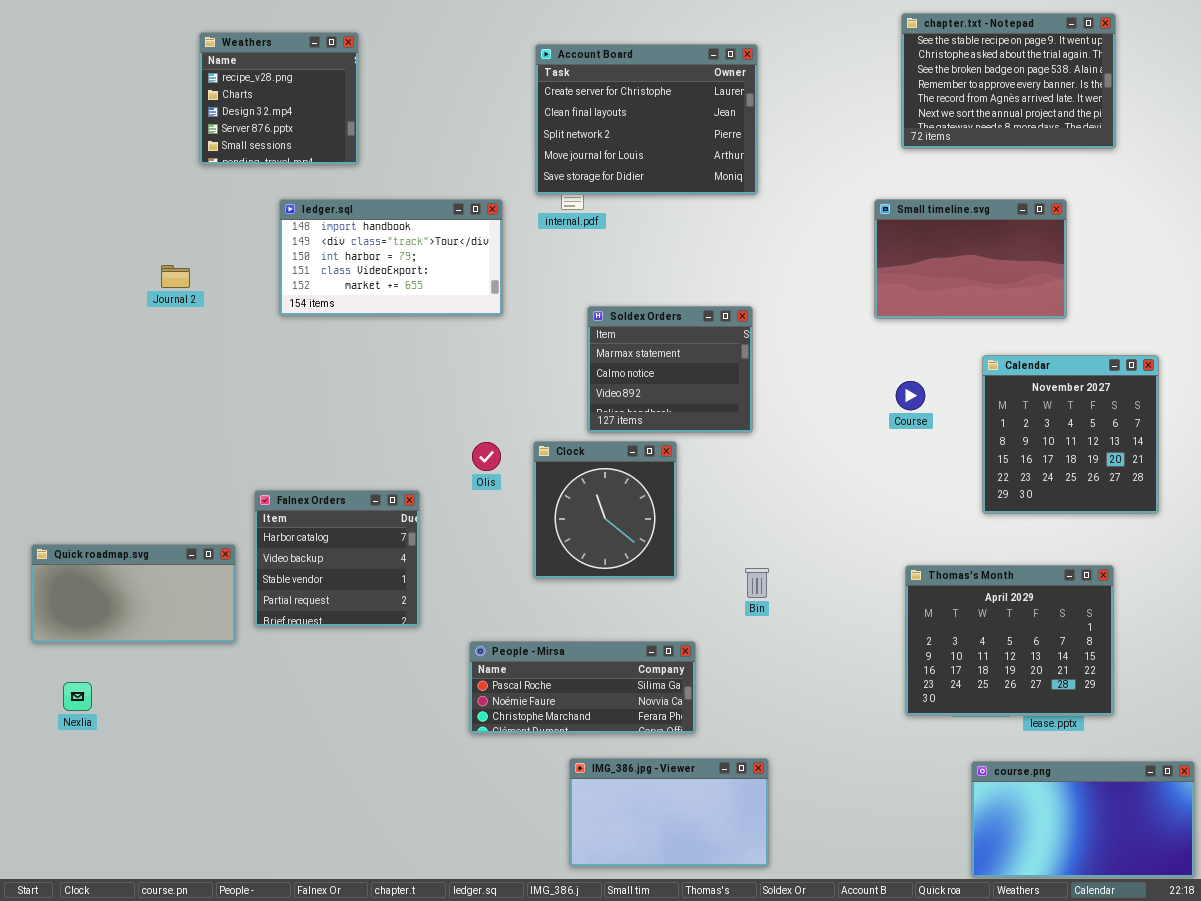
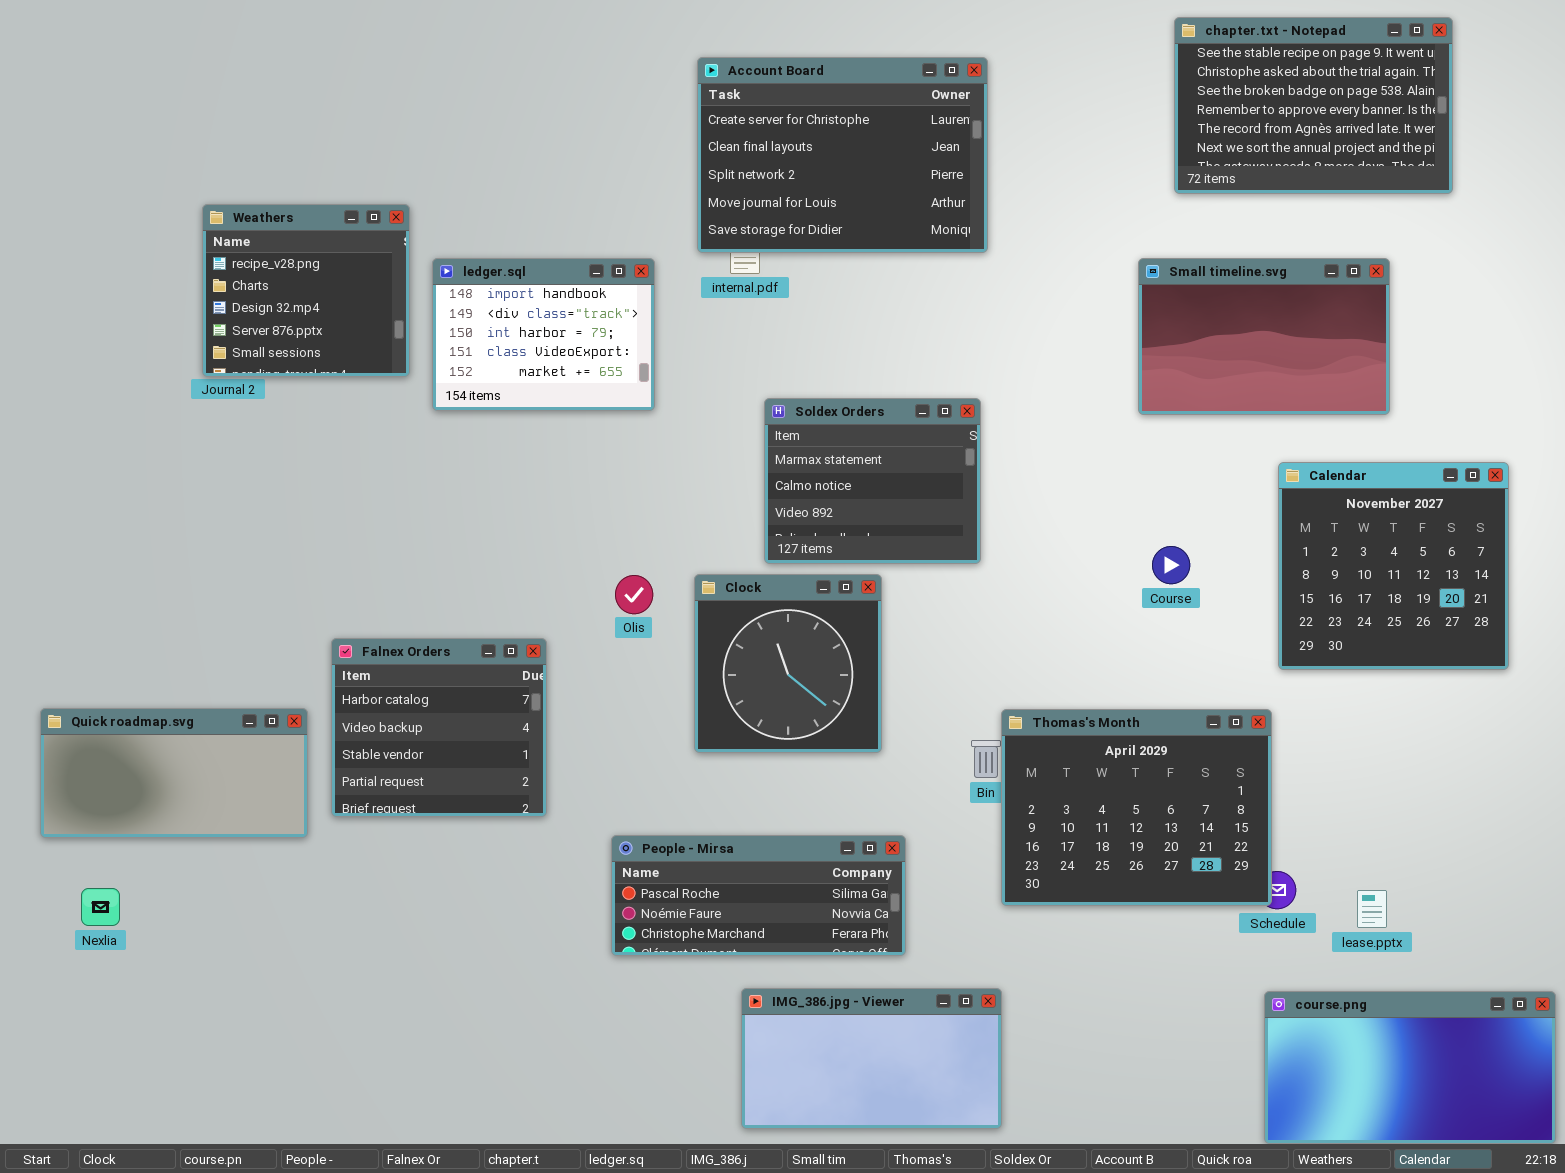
Weathers: [199,32,359,165] -> [202,204,410,377], moved
ledger.sql: [279,199,503,316] -> [432,258,655,411], resized
Course: [896,381,925,410] -> [1152,546,1190,584], moved
Thomas's Month: [905,565,1114,716] -> [1001,709,1272,906], moved

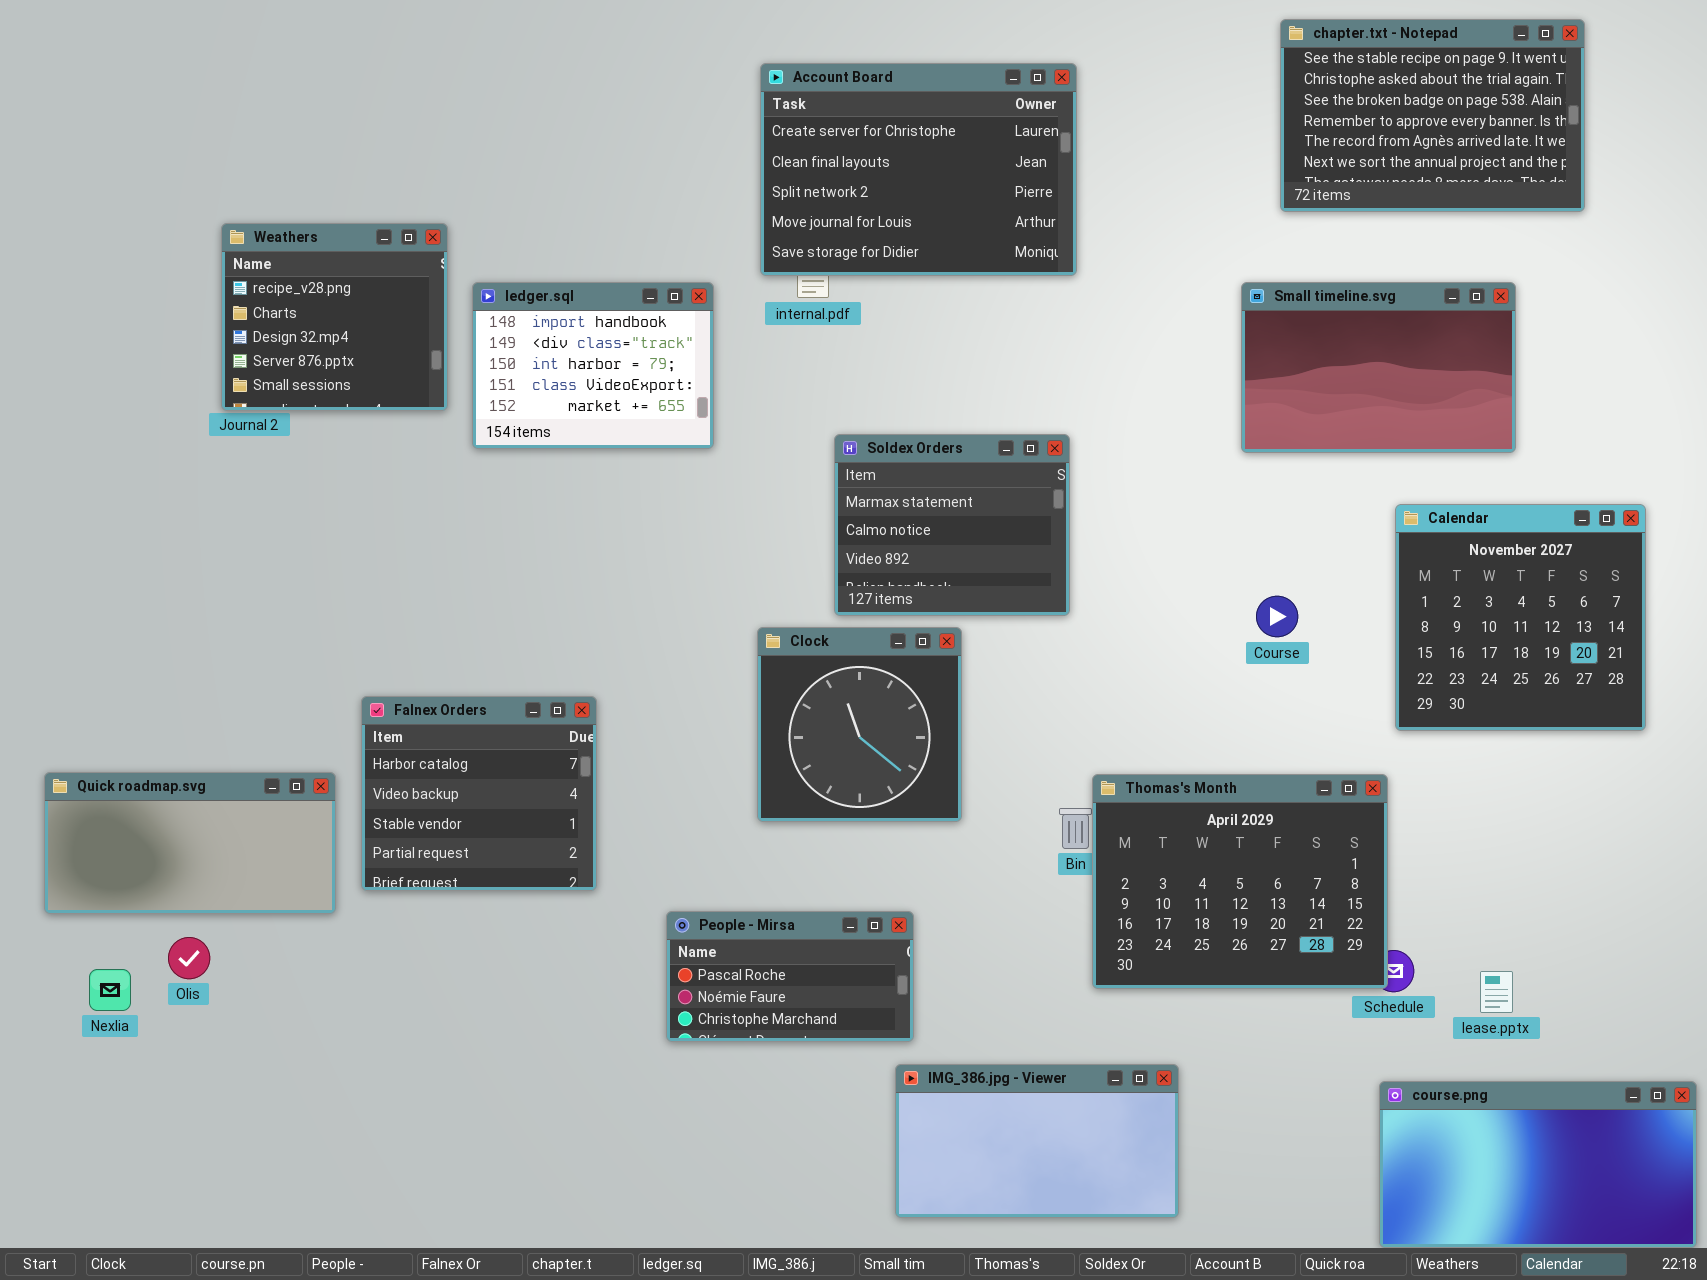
Olis: [615,575,653,614] -> [168,937,210,979], moved
People - Mirsa: [611,835,906,956] -> [666,911,914,1042], resized
IMG_386.jpg - Viewer: [741,988,1002,1129] -> [895,1064,1179,1218], moved

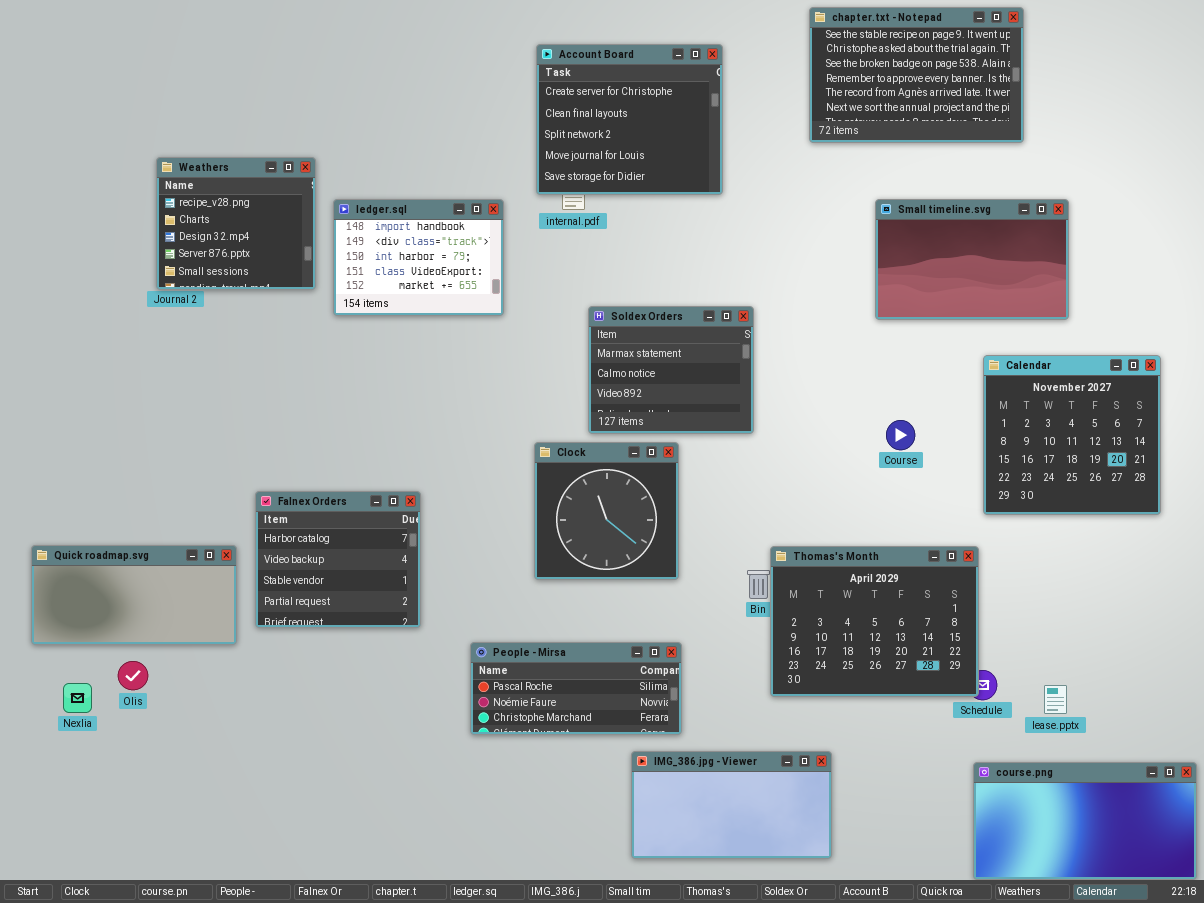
chapter.txt - Notepad: [1280,19,1585,212] -> [809,7,1024,143], moved
Account Board: [760,63,1077,276] -> [536,44,723,195], resized
People - Mirsa: [666,911,914,1042] -> [470,642,682,735], resized

